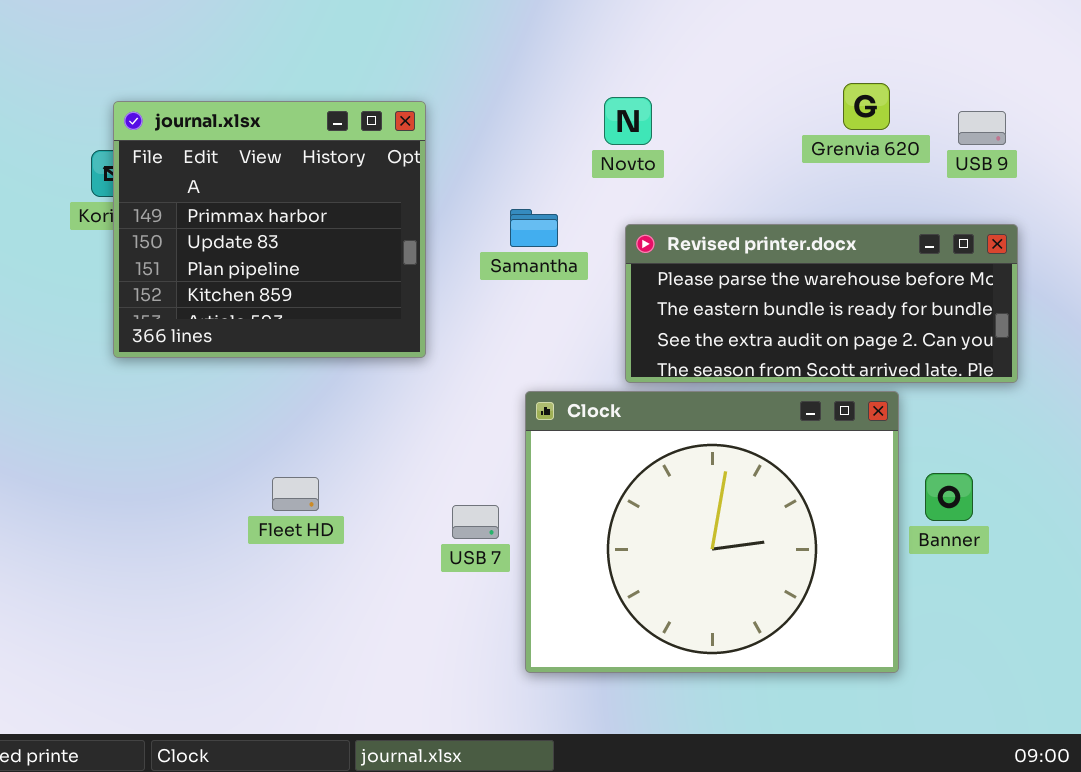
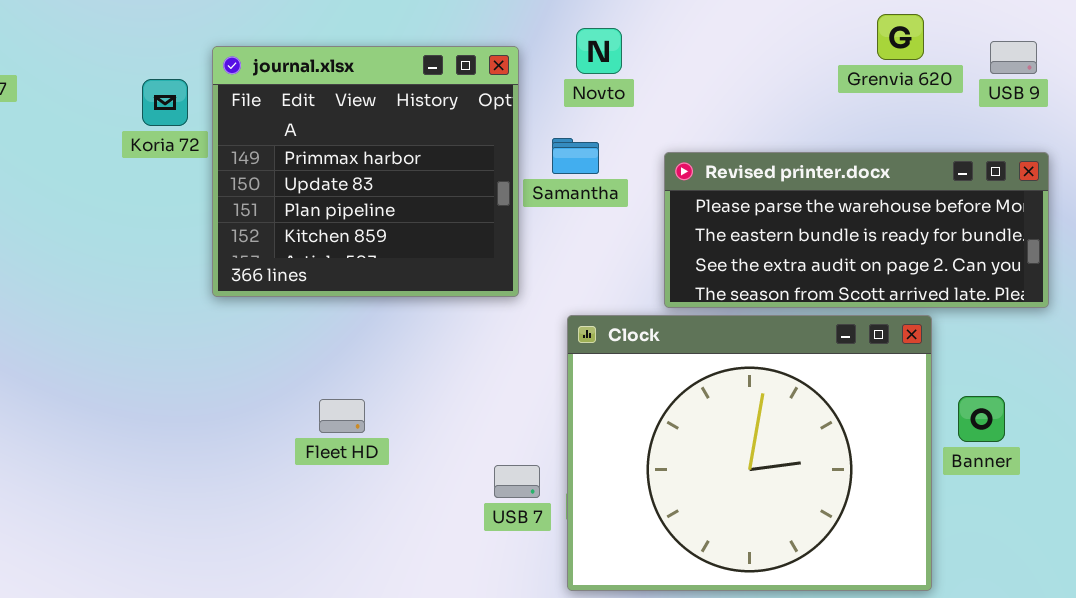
Novto: [604,97,652,145] -> [576,28,622,74], moved
journal.xlsx: [113,101,426,358] -> [212,46,519,297], moved
USB 7: [452,505,499,539] -> [494,465,540,498], moved

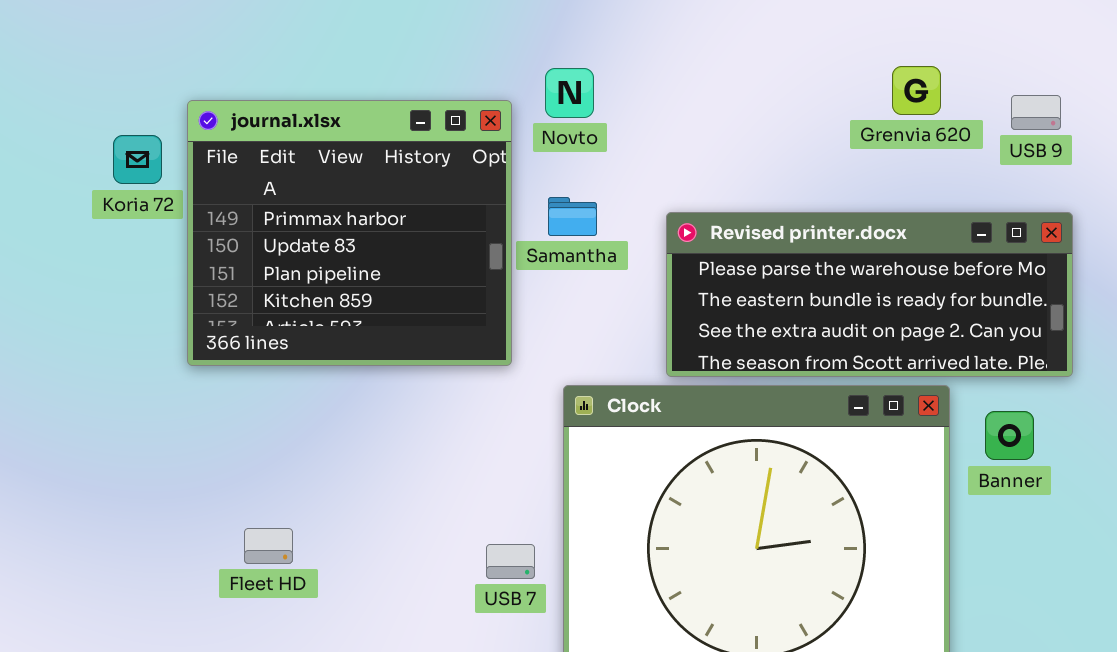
Novto: [576,28,622,74] -> [545,68,594,118], moved
Banner: [958,396,1005,442] -> [985,411,1034,460], moved
Fleet HD: [319,399,365,433] -> [244,528,293,564], moved

